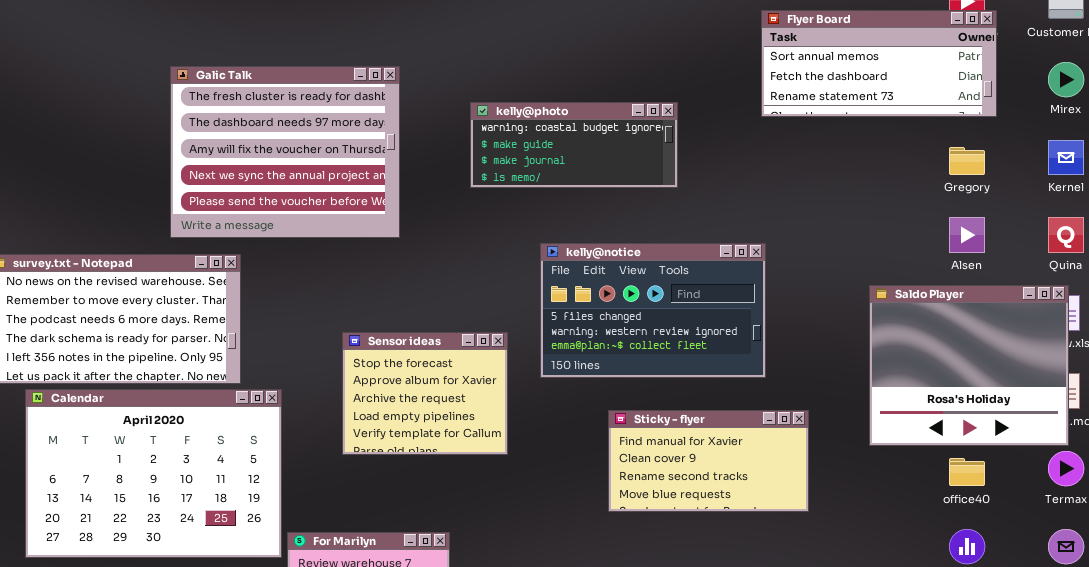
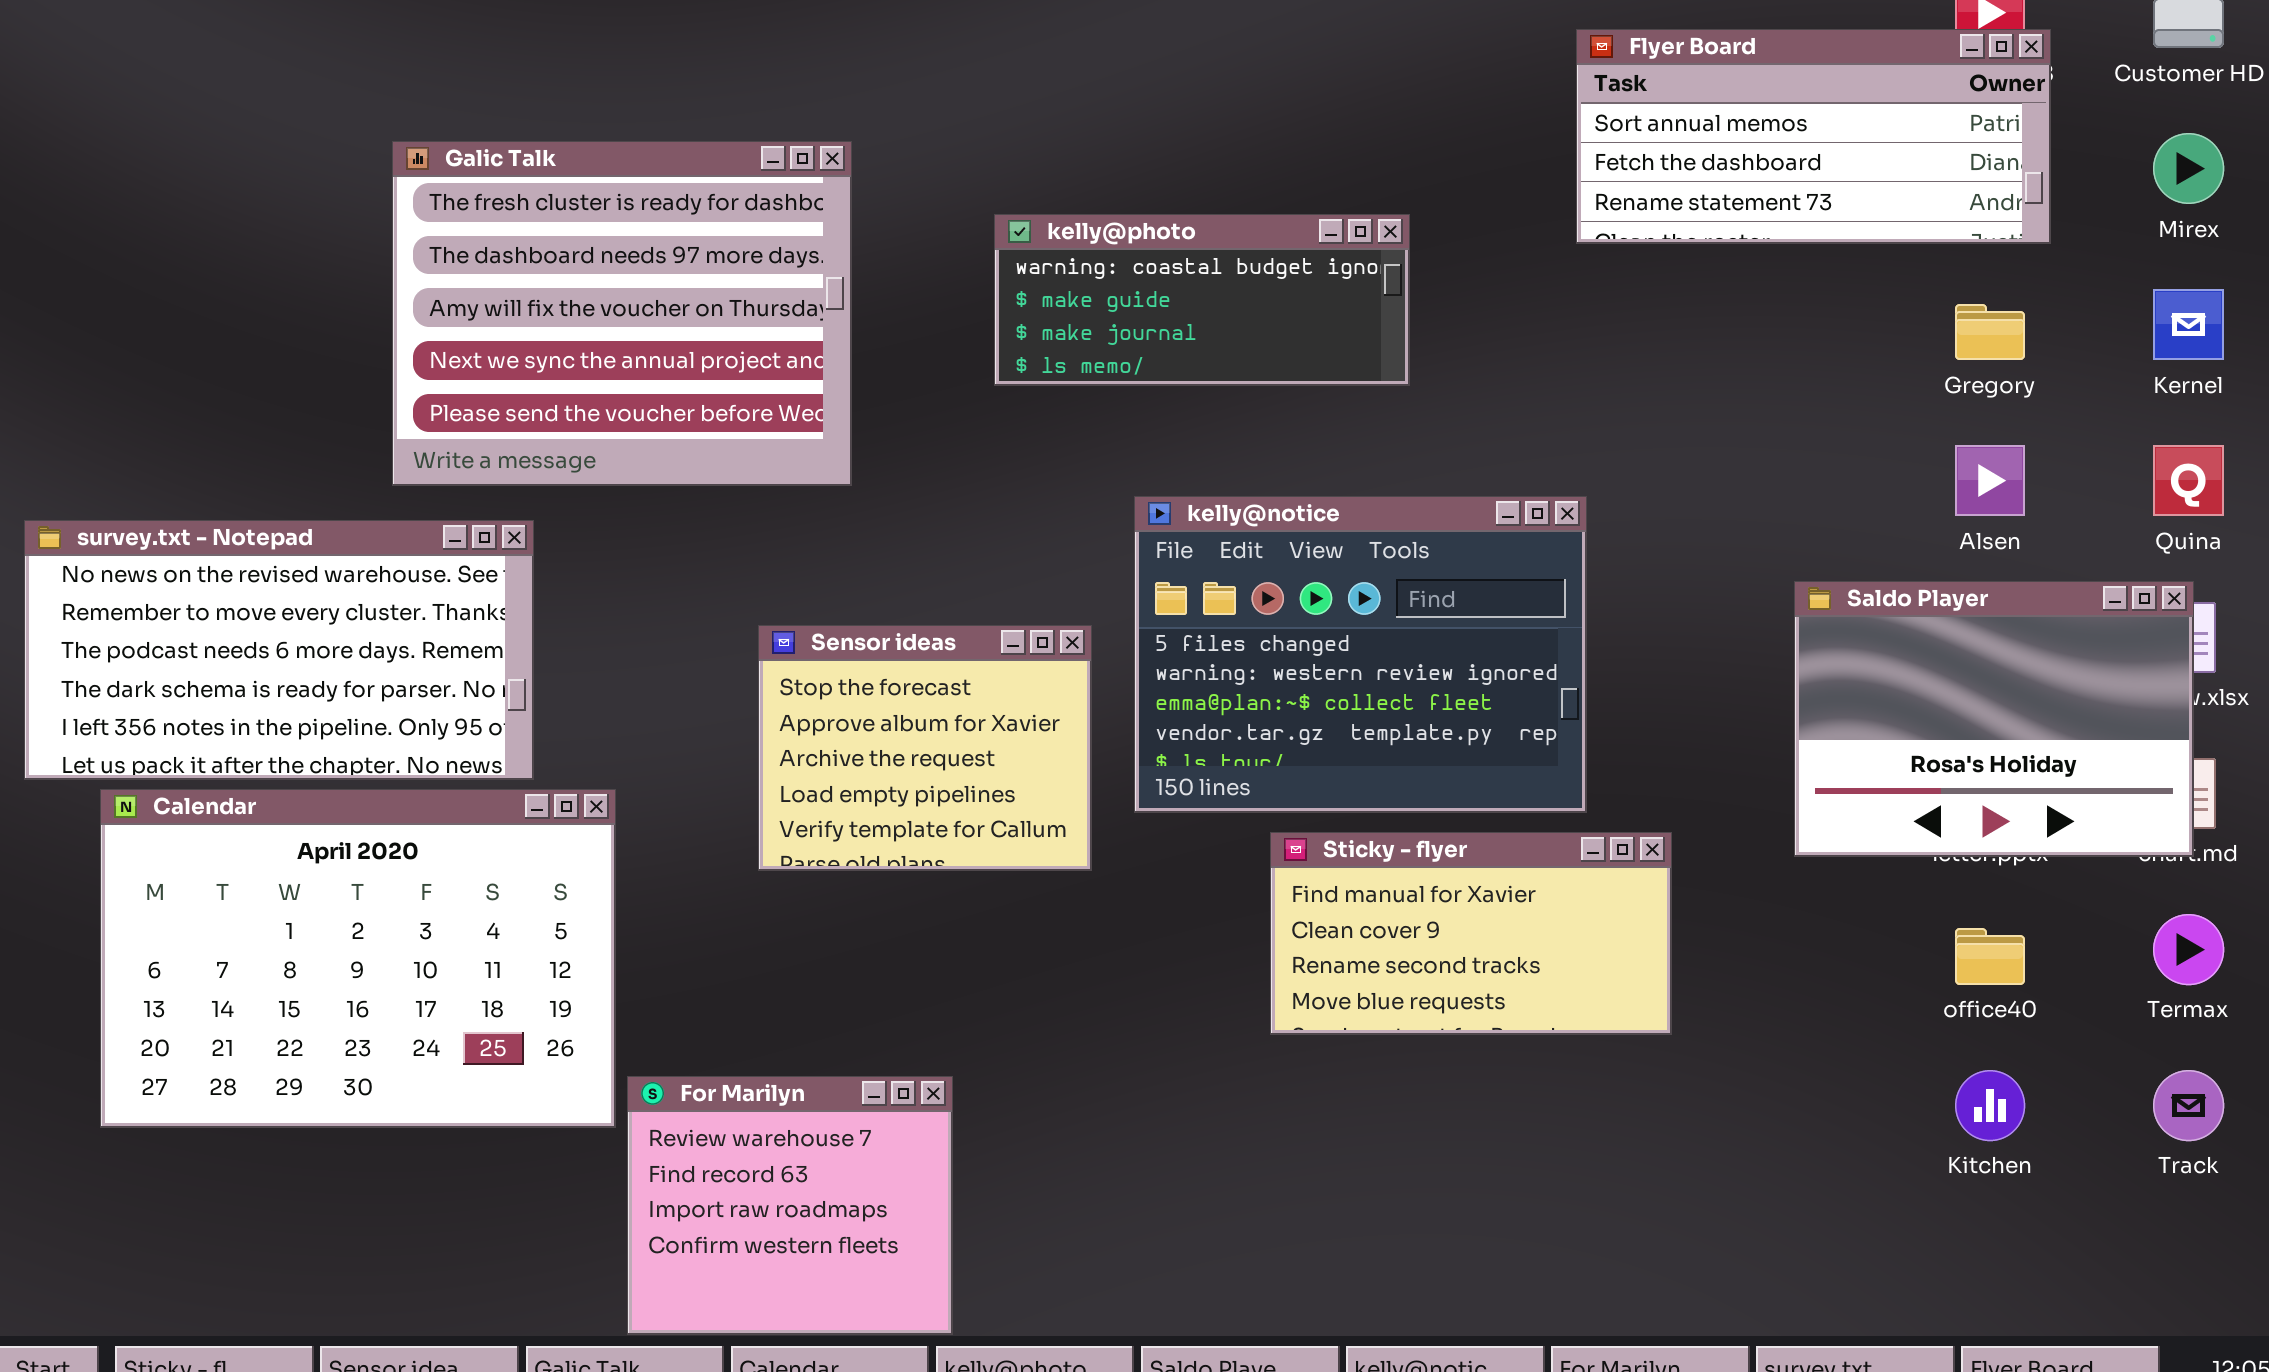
kelly@notice: [540,243,766,378] -> [1134,496,1587,813], resized
Saldo Player: [869,285,1069,446] -> [1794,581,2194,857], resized
Sensor ideas: [342,332,508,455] -> [758,625,1092,871], moved

